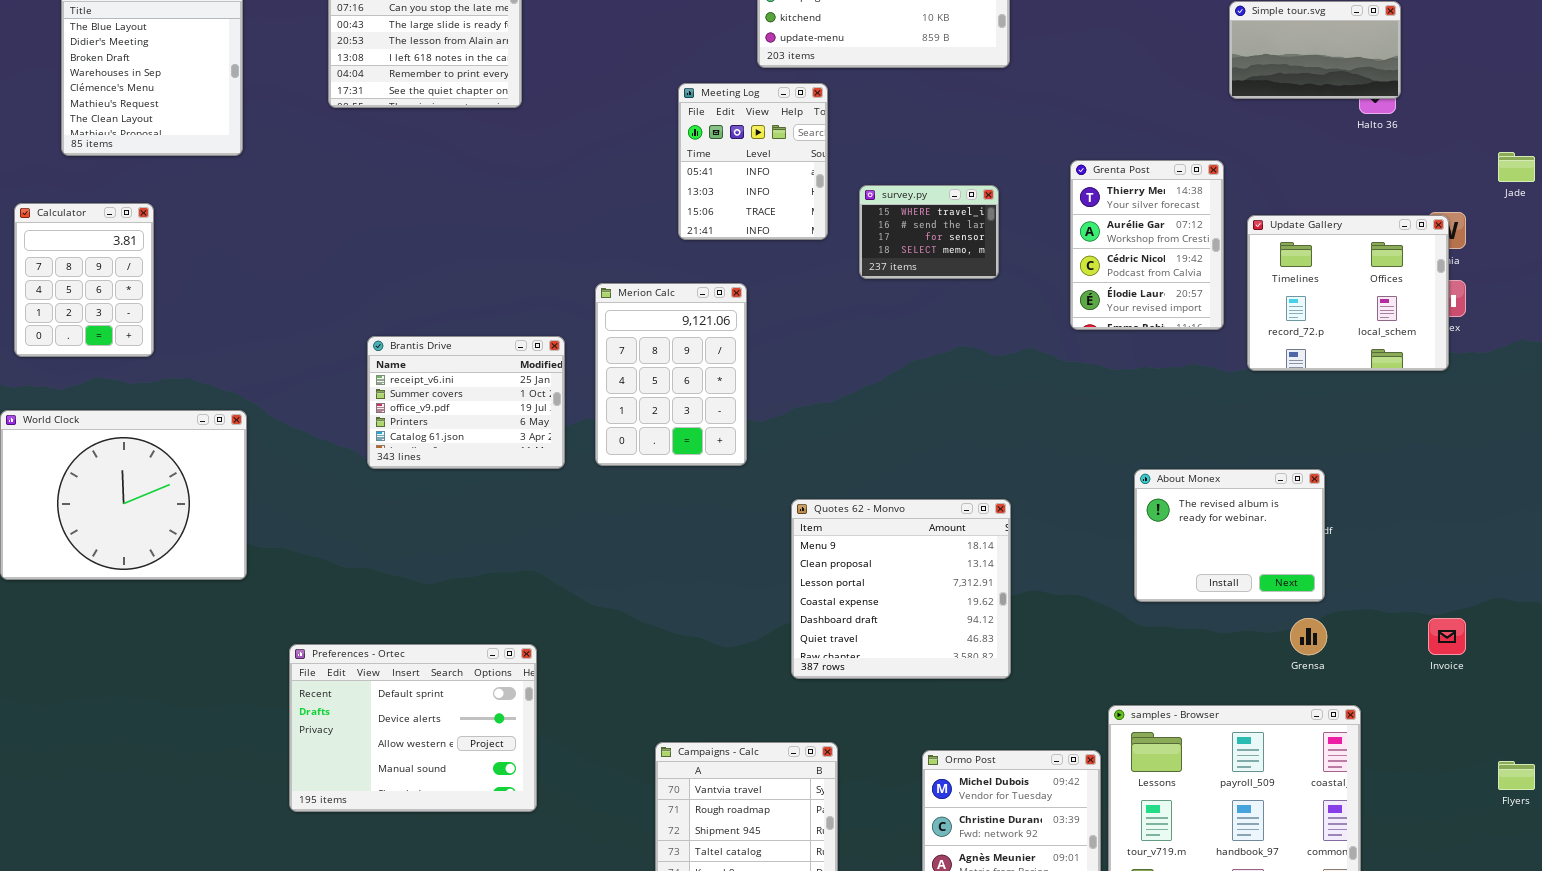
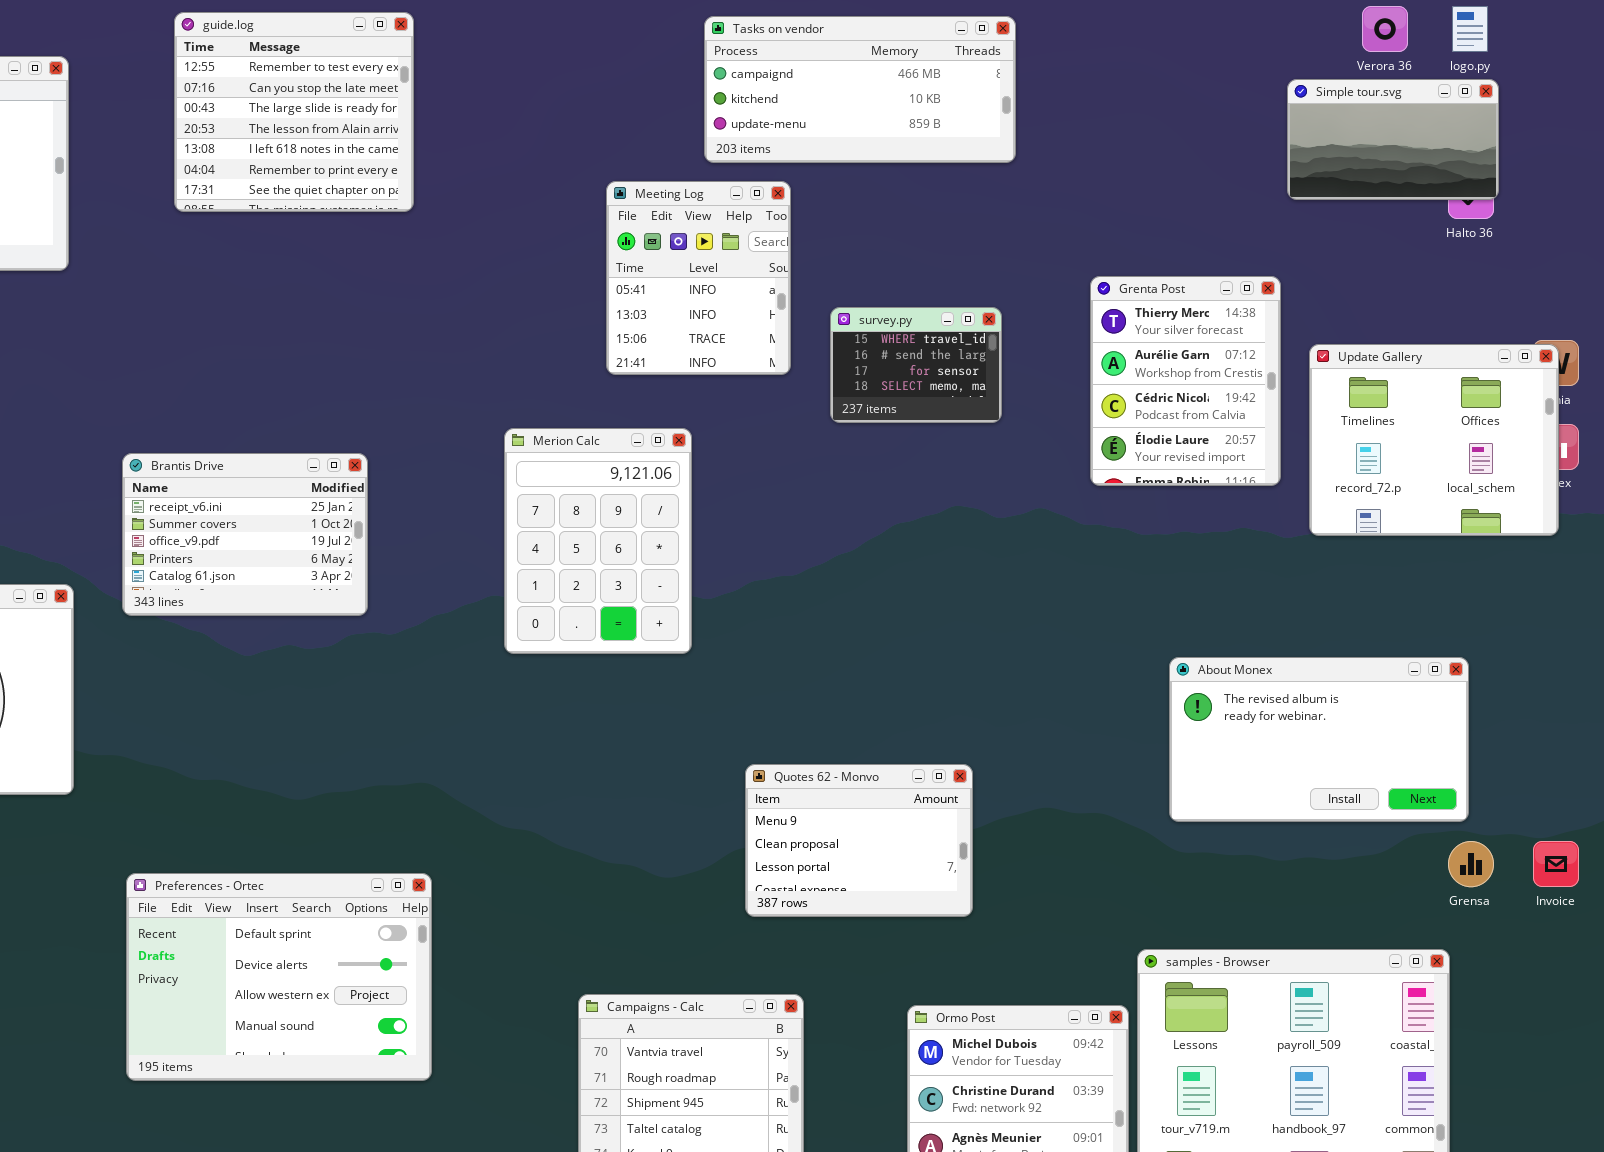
Brantis Drive: [367,336,565,469] -> [122,453,368,616], moved
About Monex: [1134,469,1325,602] -> [1169,657,1469,822], resized
Quotes 62 - Monvo: [791,499,1011,679] -> [745,764,973,917], resized
Grensa: [1290,618,1327,655] -> [1448,841,1494,887], moved

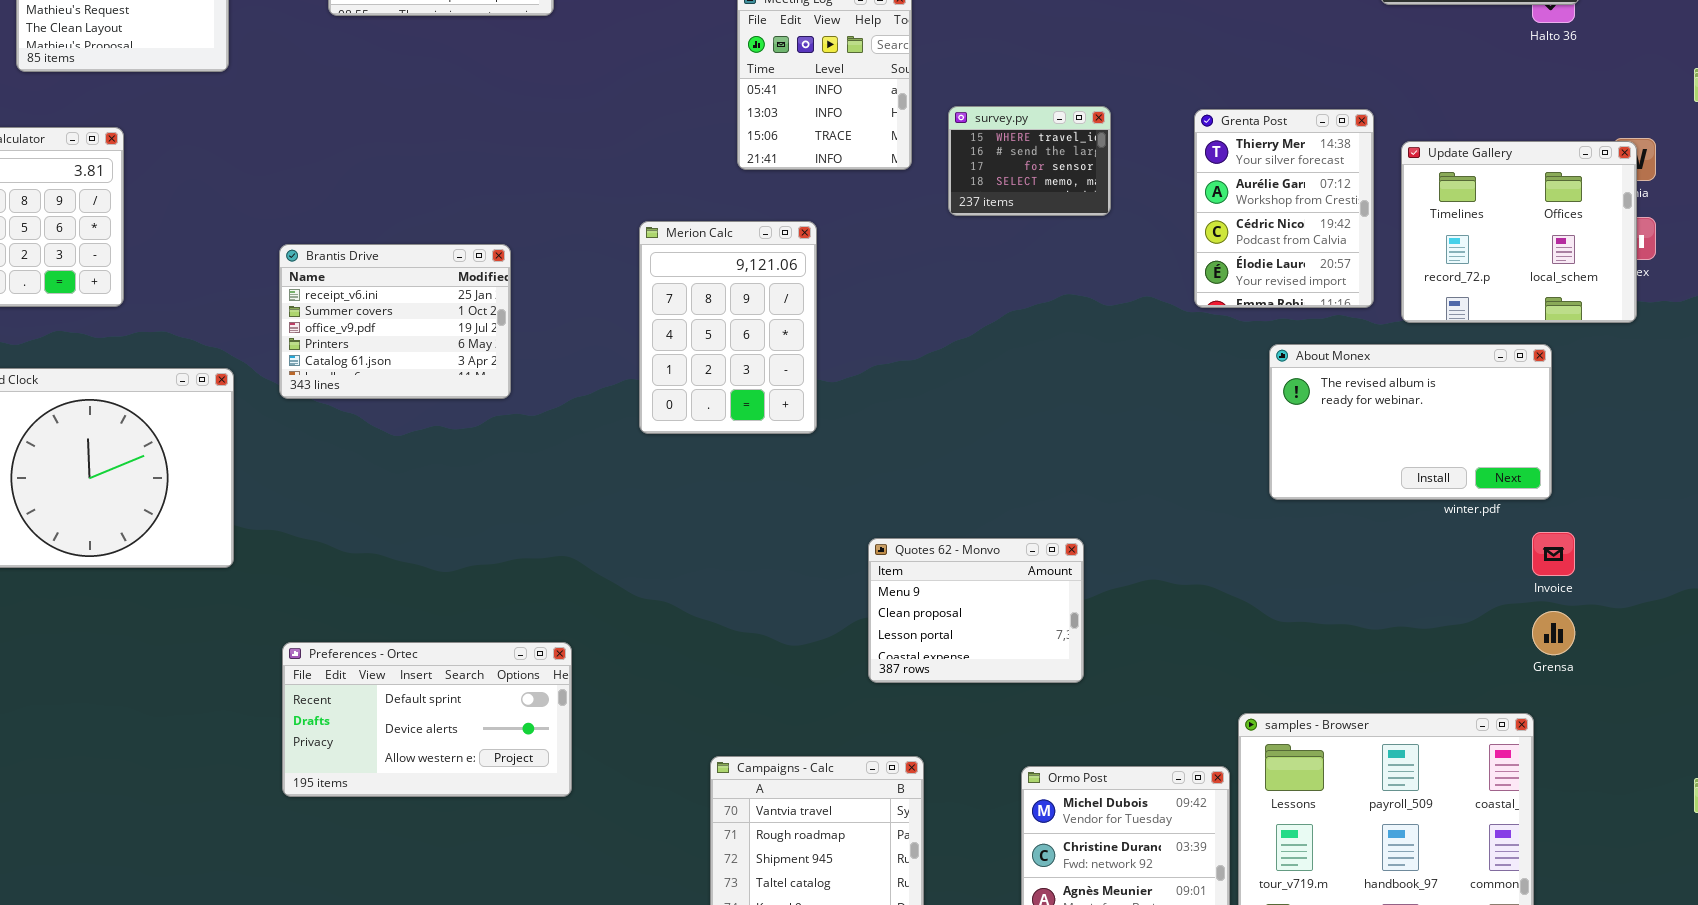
Grenta Post: [1090,276,1281,486] -> [1194,109,1374,308], moved
About Monex: [1169,657,1469,822] -> [1269,344,1552,500], moved
Invoice: [1533,841,1579,887] -> [1532,532,1575,576], moved
Preferences - Ortec: [126,873,432,1081] -> [282,642,572,797], resized

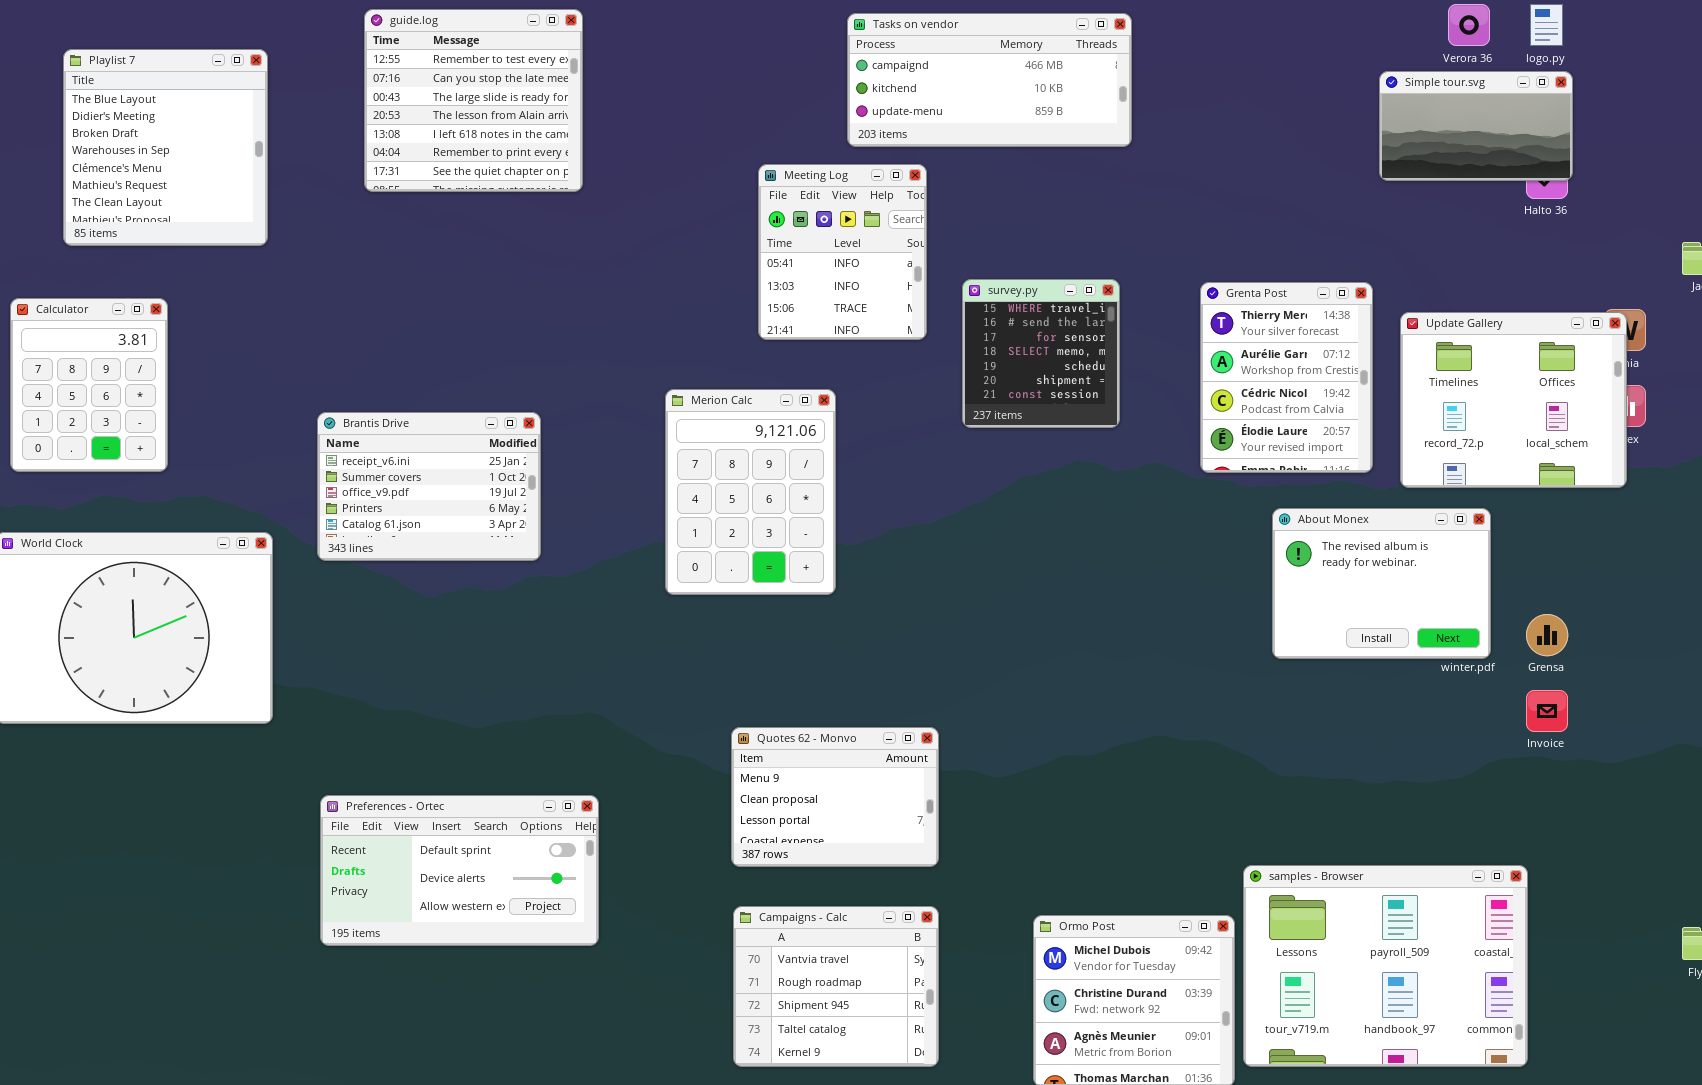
survey.py: [948,106,1111,216] -> [962,279,1120,428], resized
About Monex: [1269,344,1552,500] -> [1272,508,1491,659], resized
Quotes 62 - Monvo: [868,538,1084,683] -> [731,727,939,867], moved
Grensa: [1532,611,1575,655] -> [1526,614,1568,656], moved

